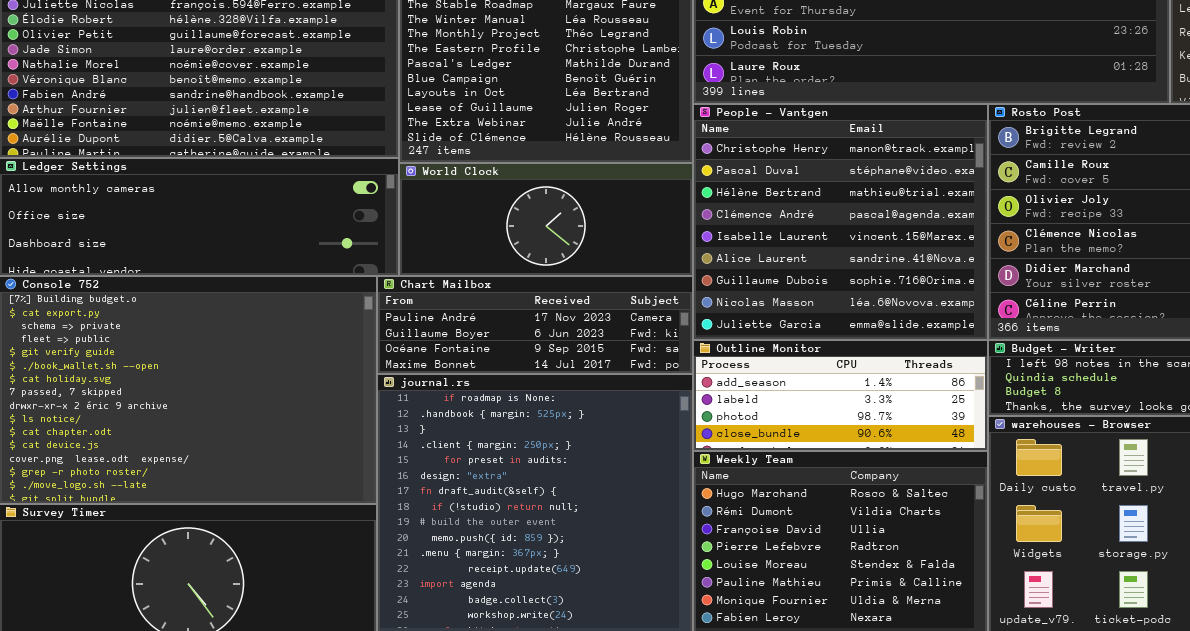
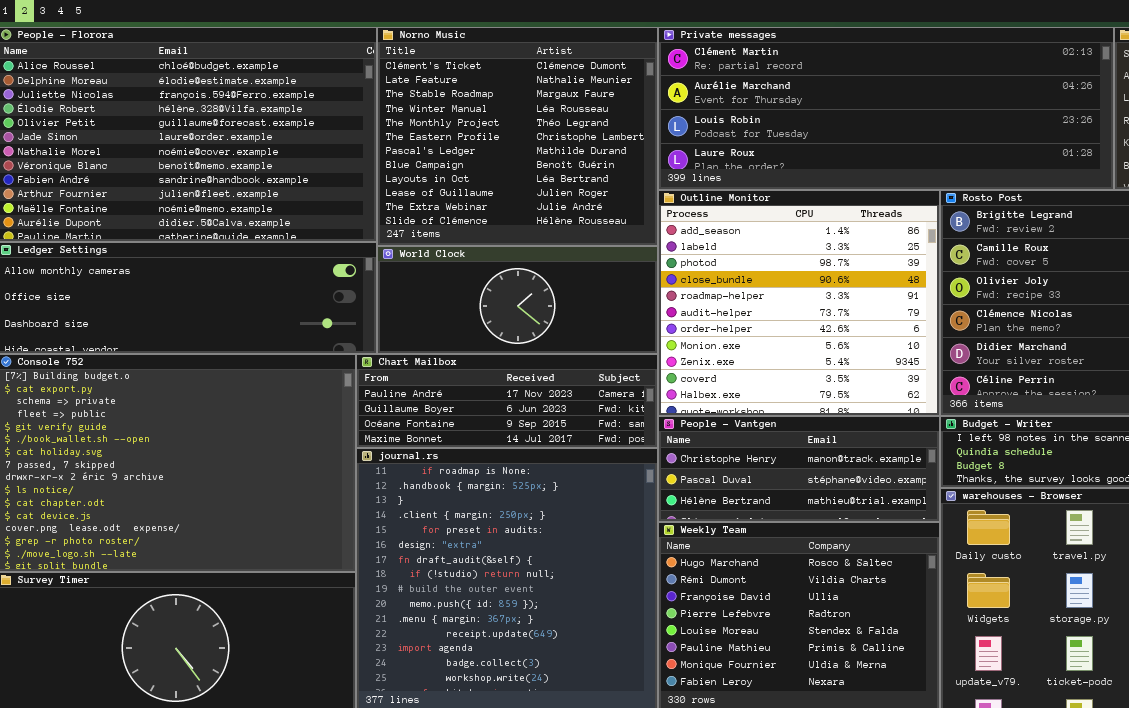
People - Vantgen: [693,104,988,340] -> [658,416,940,522], moved, resized
Outline Monitor: [693,340,988,451] -> [658,190,940,416], moved, resized

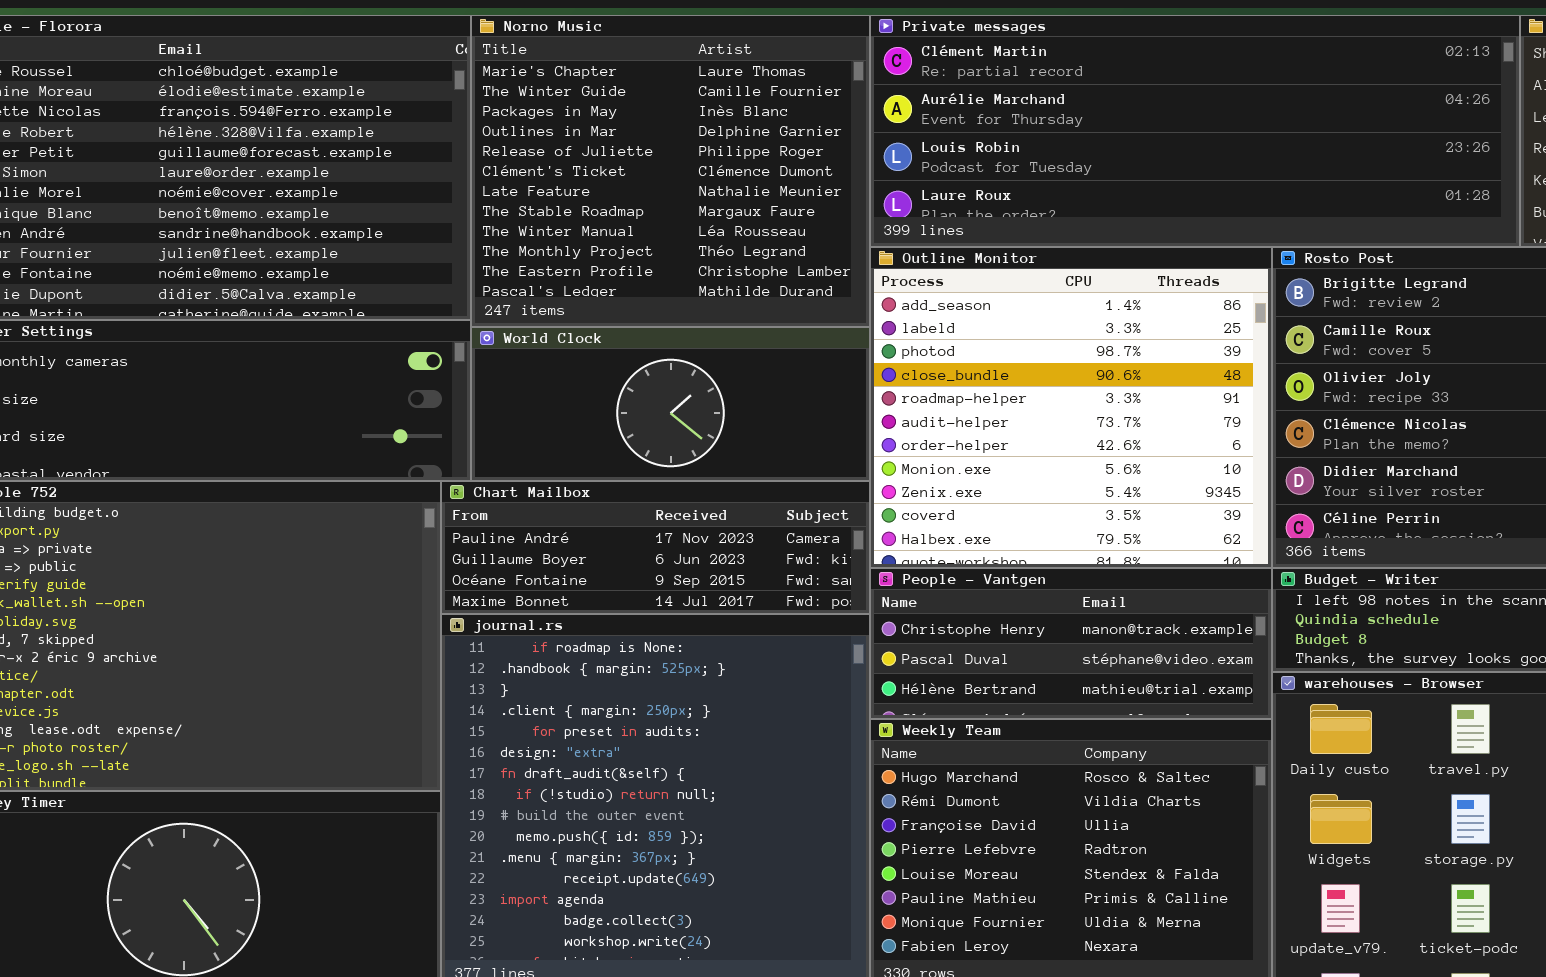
Norno Music: [377,27,658,246] -> [471,15,870,327], scrolled up 5 rows

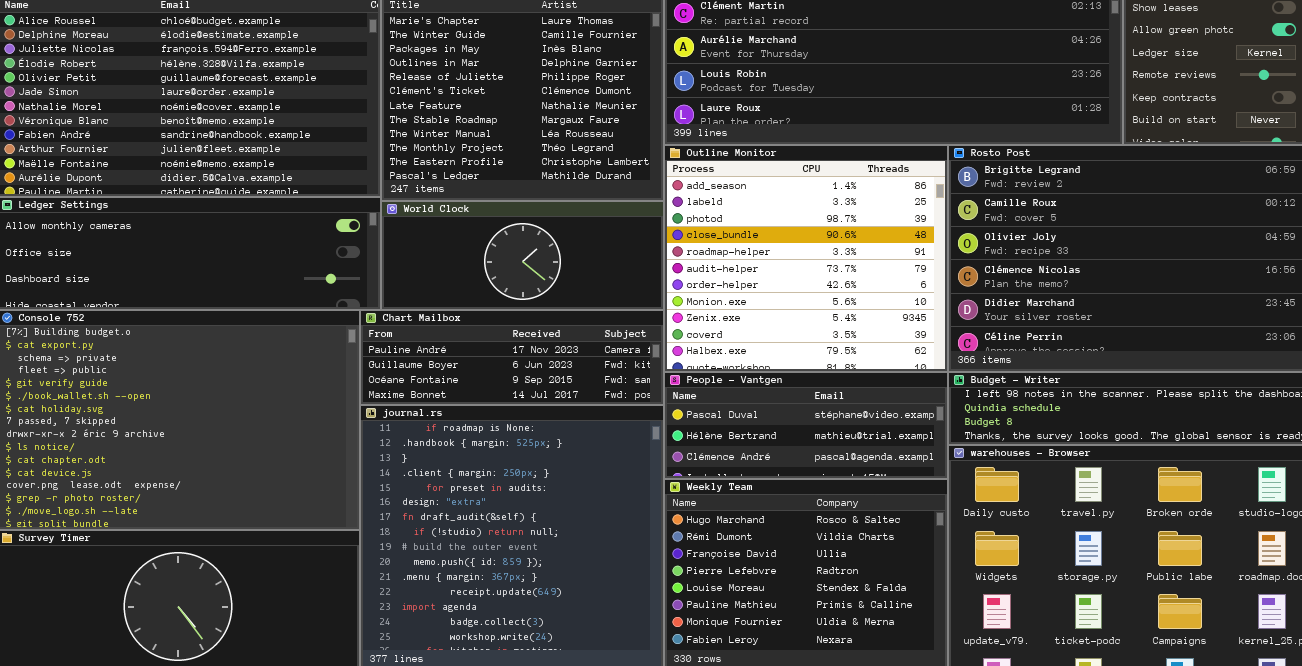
People - Vantgen: [870,568,1272,719] -> [664,372,948,479], scrolled down 1 row

